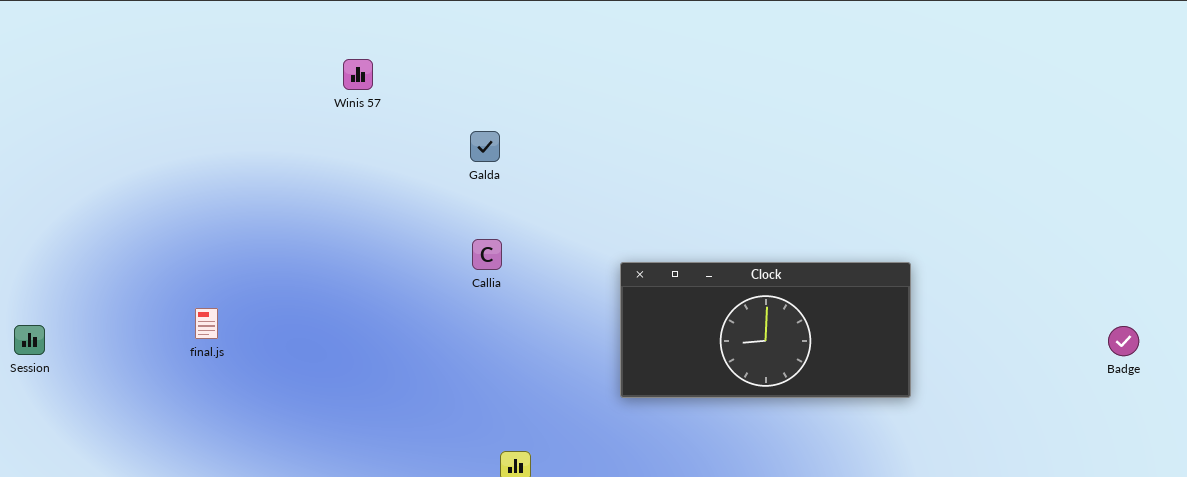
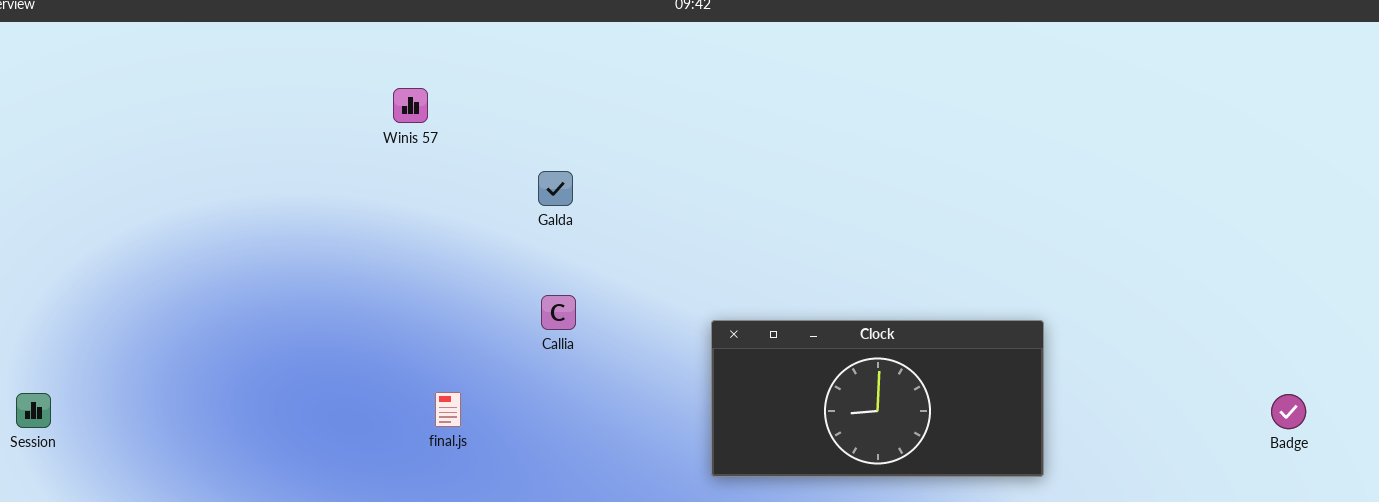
final.js: [195,308,218,339] -> [435,392,461,427], moved

